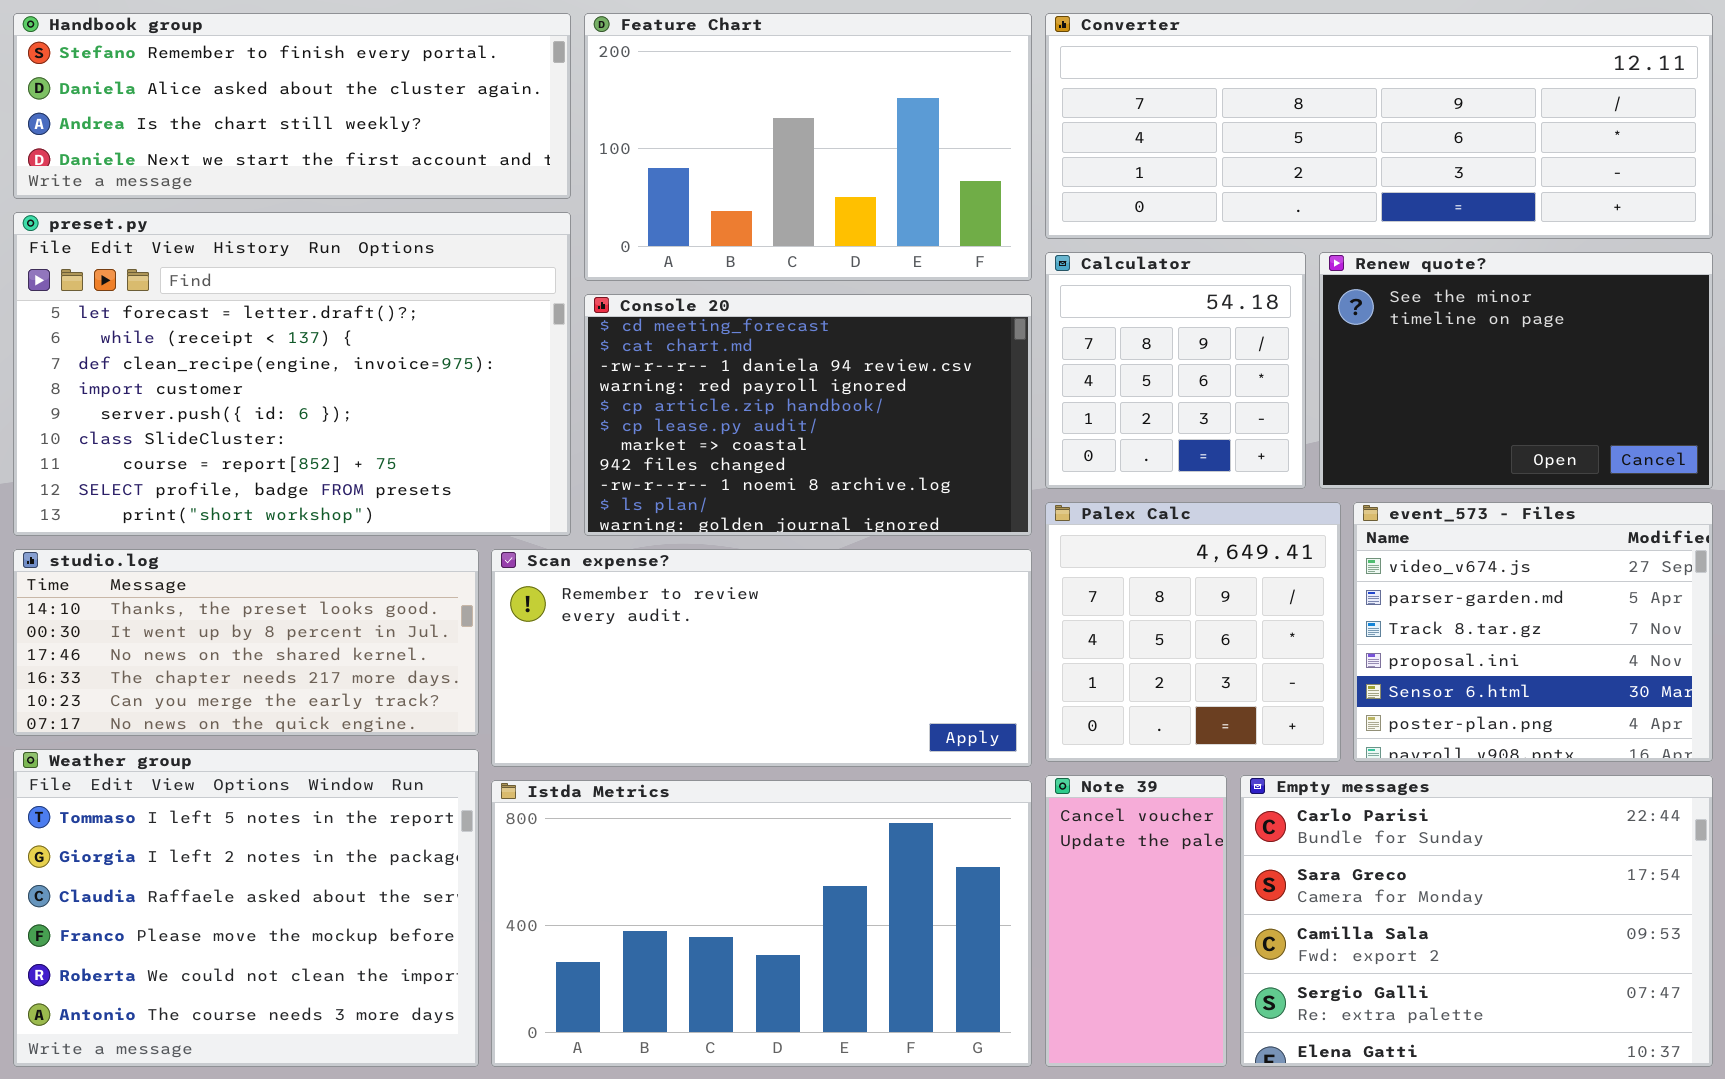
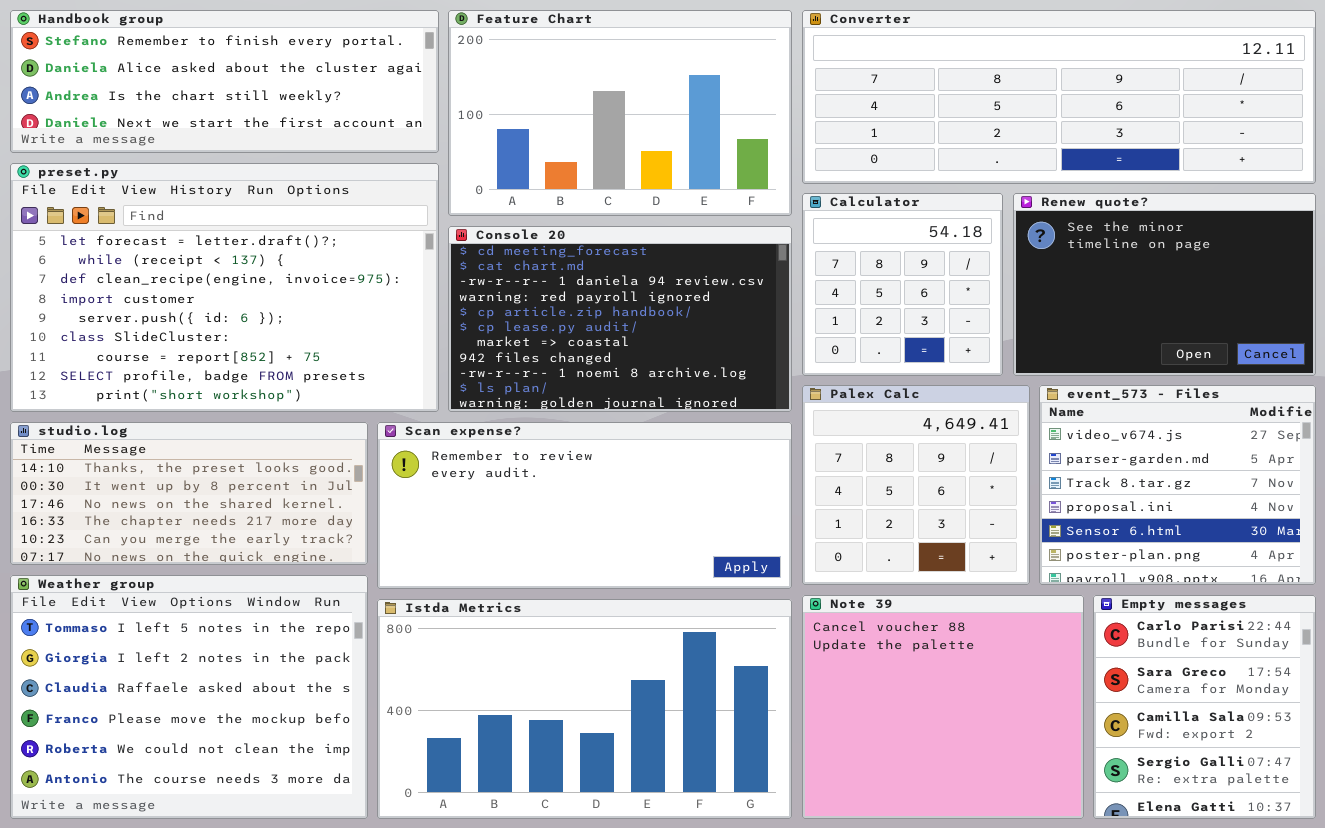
Note 39: [1045,775,1227,1067] -> [802,595,1084,819], resized
Empty messages: [1240,775,1713,1067] -> [1093,595,1316,819], resized

